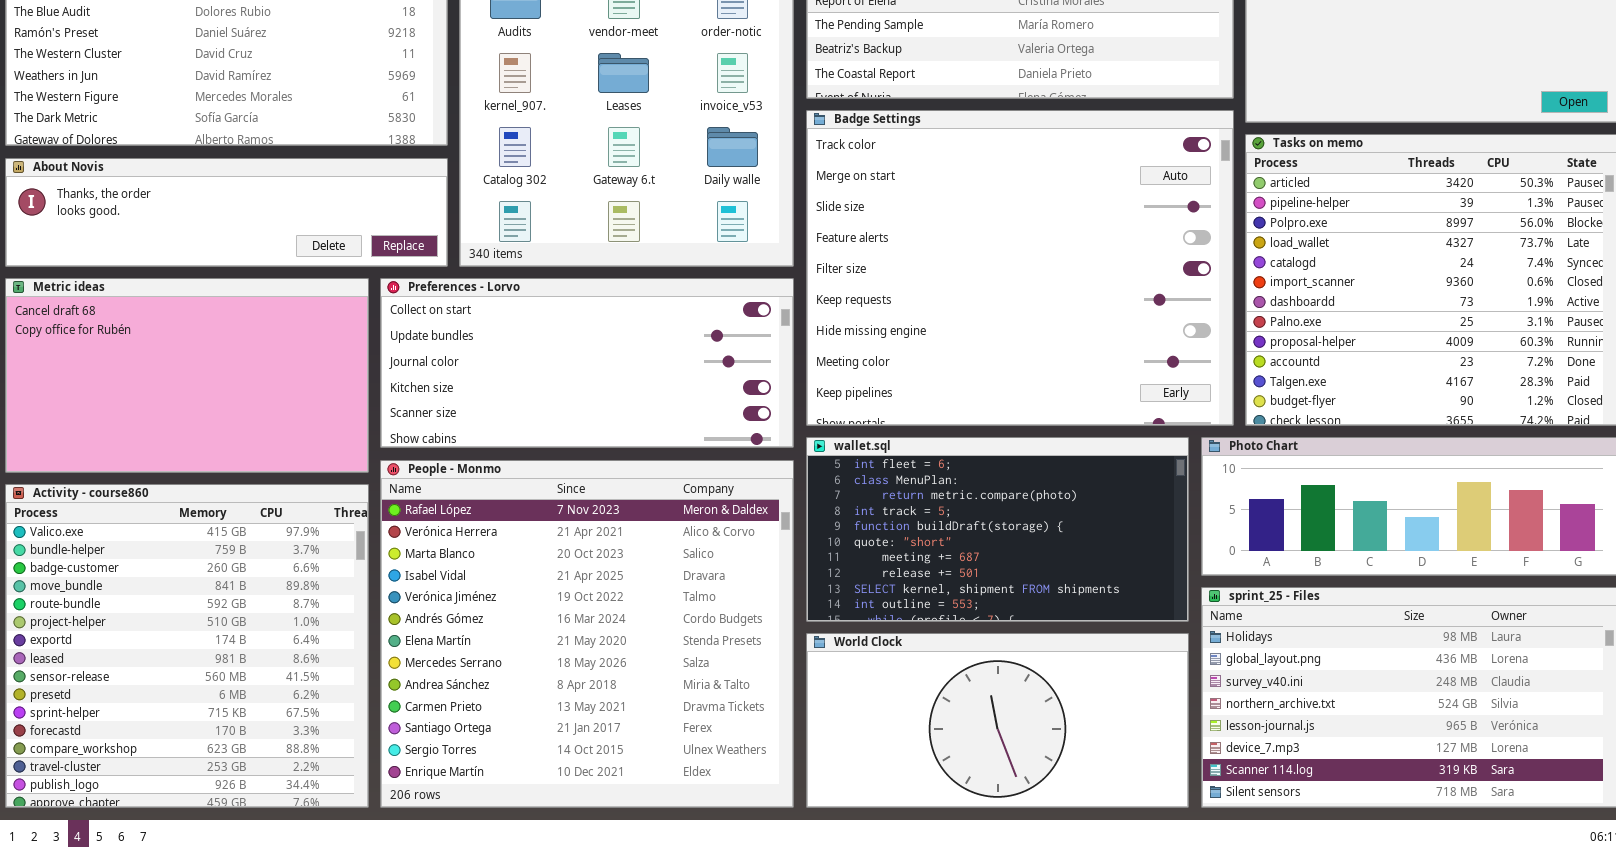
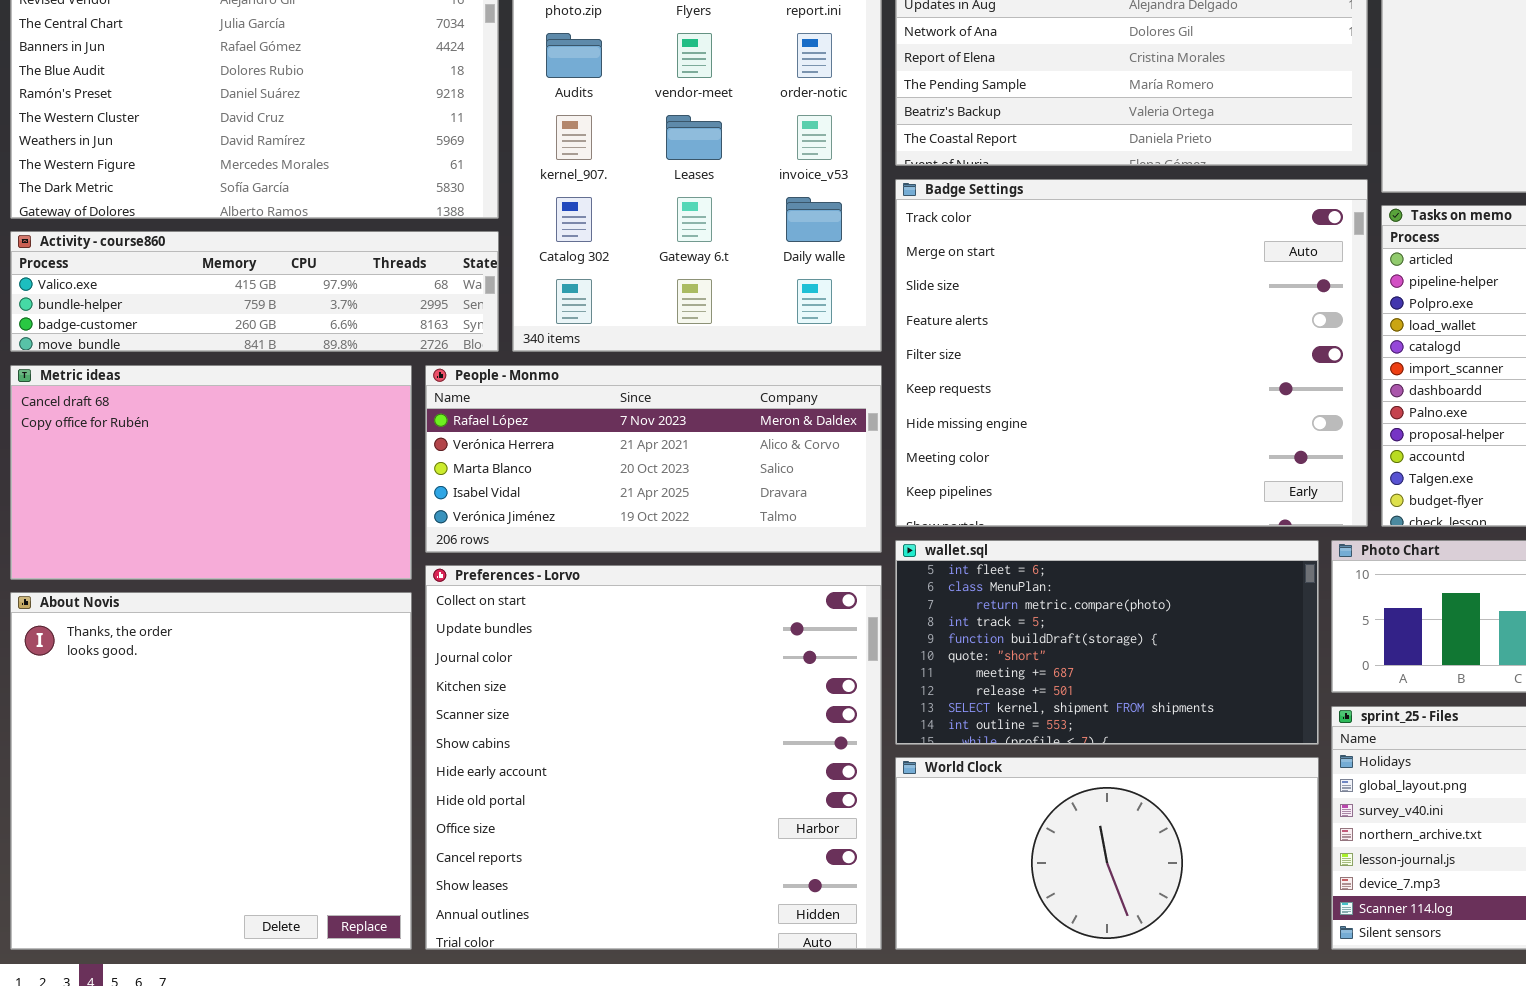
About Novis: [5,158,448,267] -> [10,592,412,950], moved, resized
Preferences - Lorvo: [380,278,794,448] -> [425,565,882,950], moved, resized
People - Monmo: [380,460,794,808] -> [425,365,882,553], moved, resized
Activity - course860: [5,484,369,808] -> [10,231,499,352], moved, resized

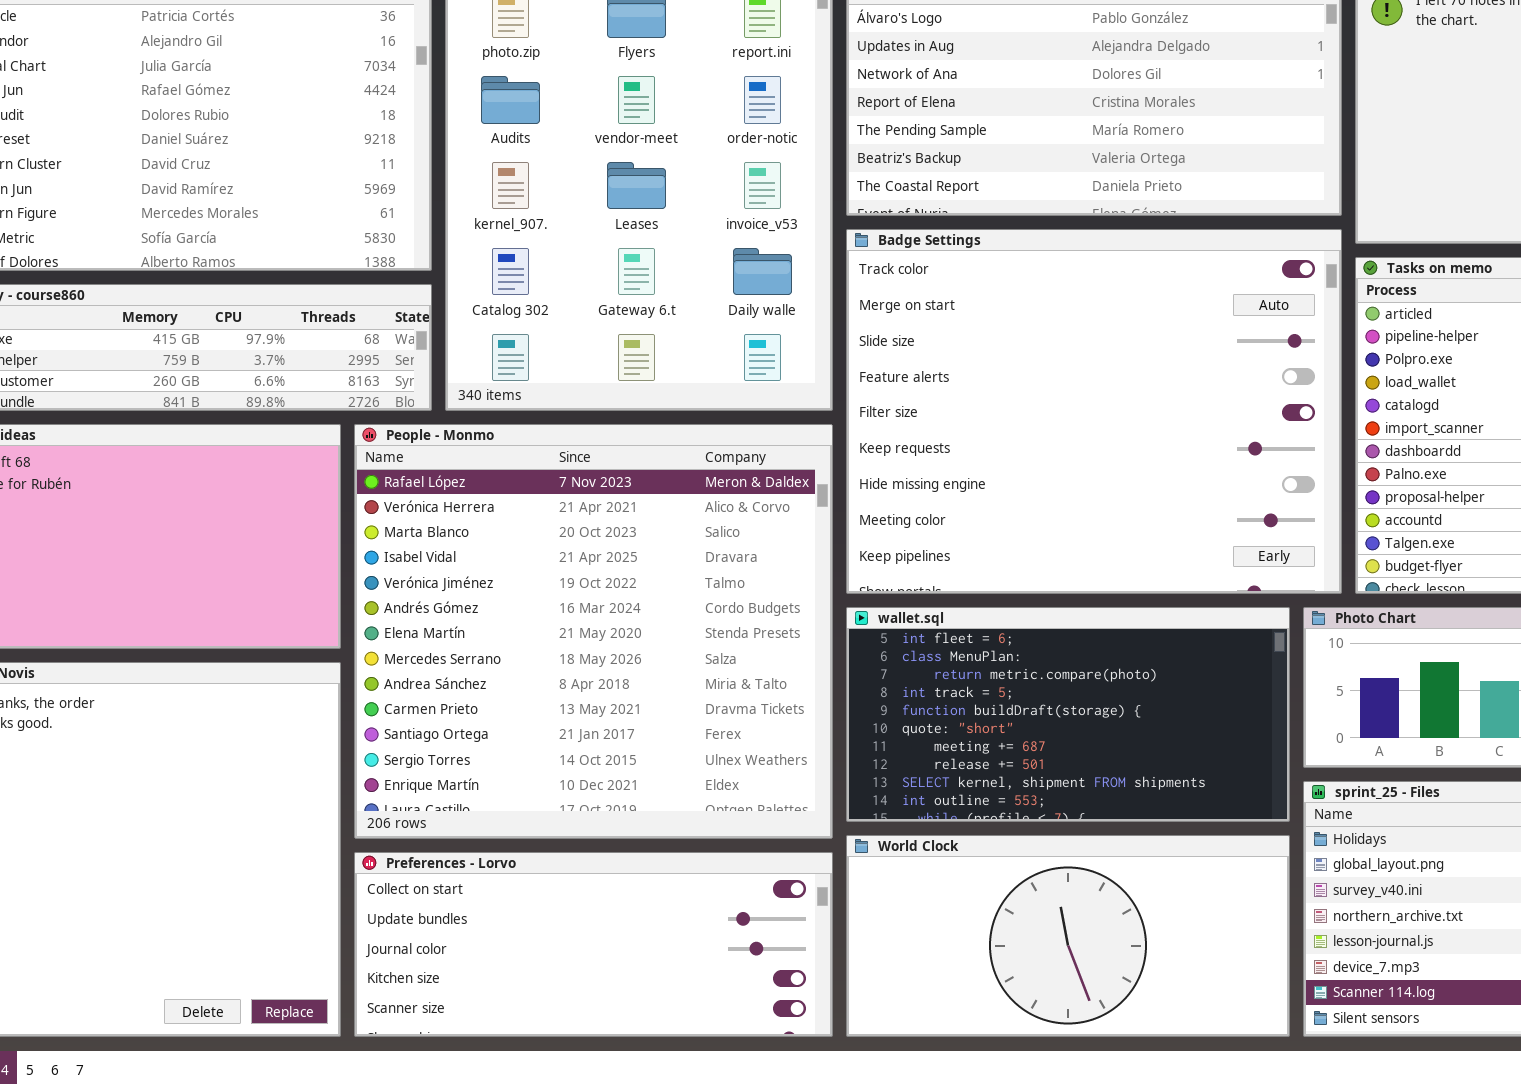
People - Monmo: [425,365,882,553] -> [354,424,833,839], resized
Preferences - Lorvo: [425,565,882,950] -> [354,852,833,1037], resized

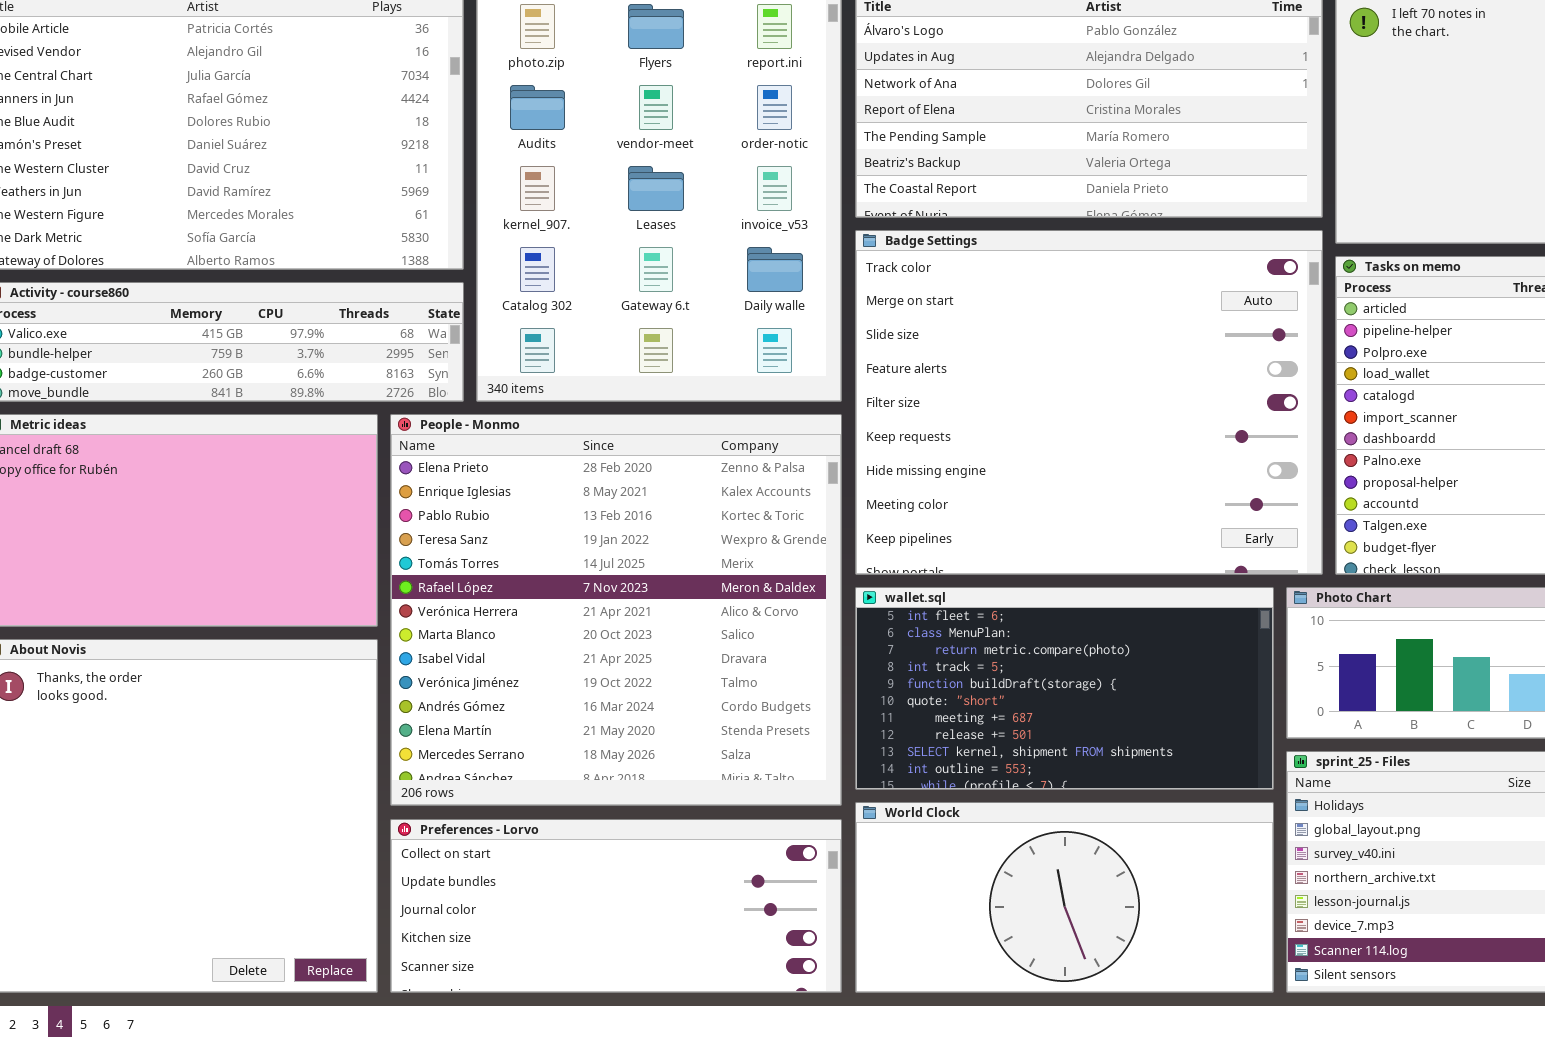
People - Monmo: [354,424,833,839] -> [390,414,842,806], scrolled up 5 rows

